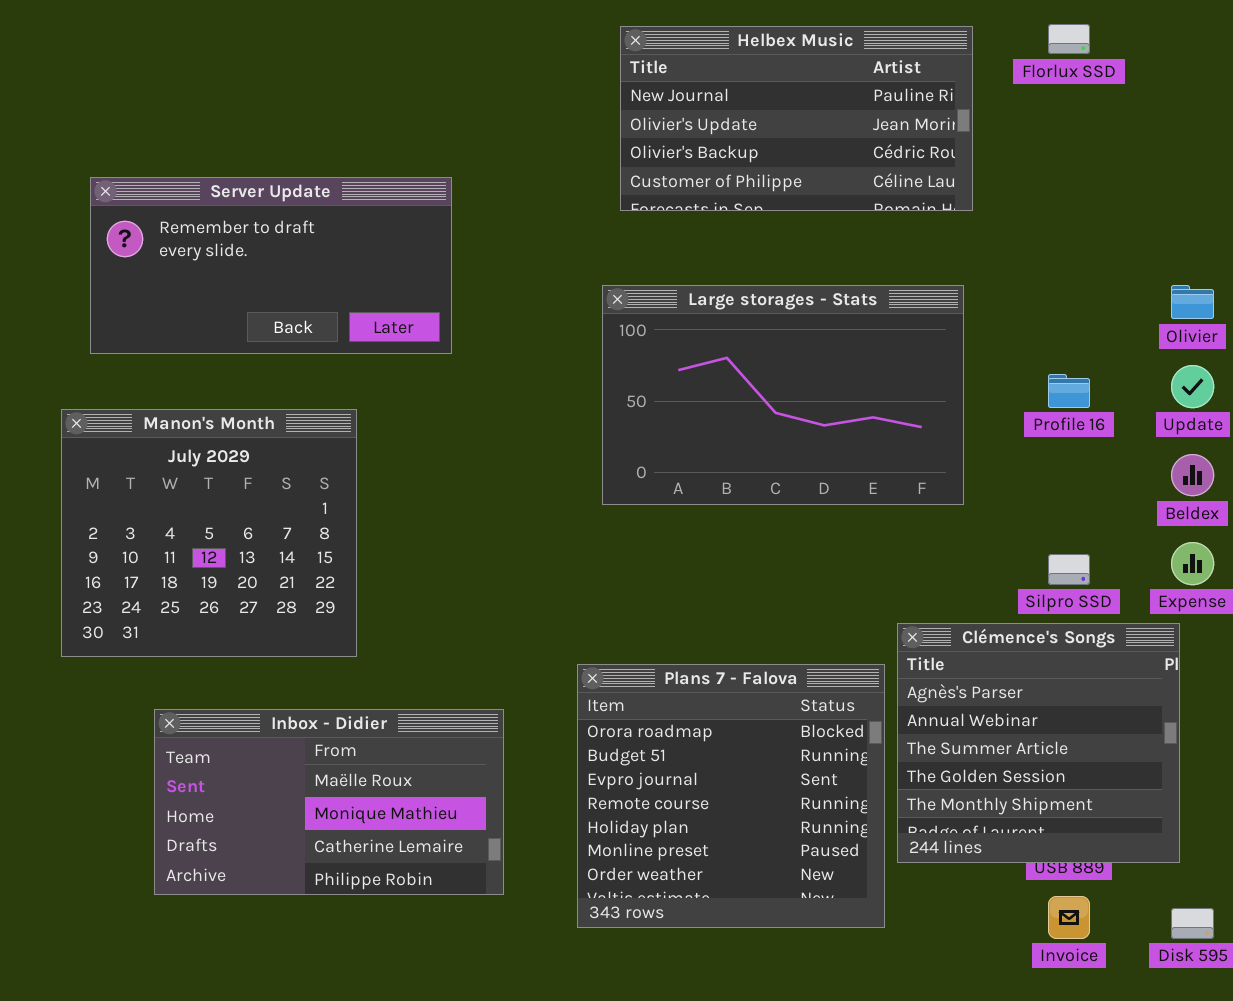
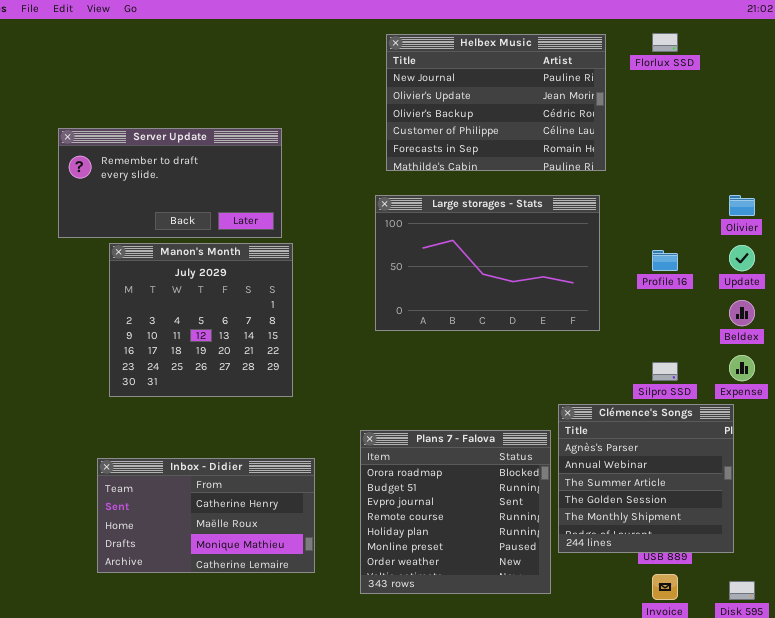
Helbex Music: [620,26,973,211] -> [386,34,606,171], resized
Manon's Month: [61,409,357,657] -> [109,243,293,397], moved
Inbox - Didier: [154,709,504,895] -> [97,458,315,573], scrolled up 1 row

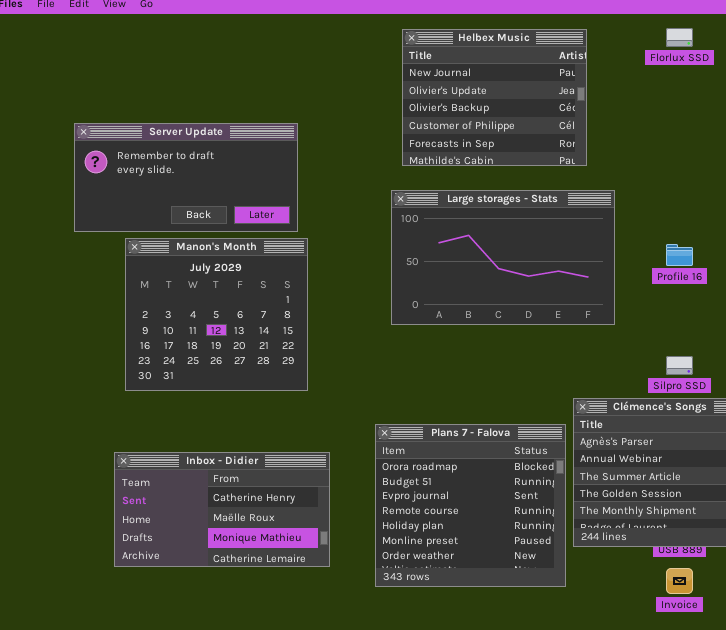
Helbex Music: [386,34,606,171] -> [402,29,587,166], resized

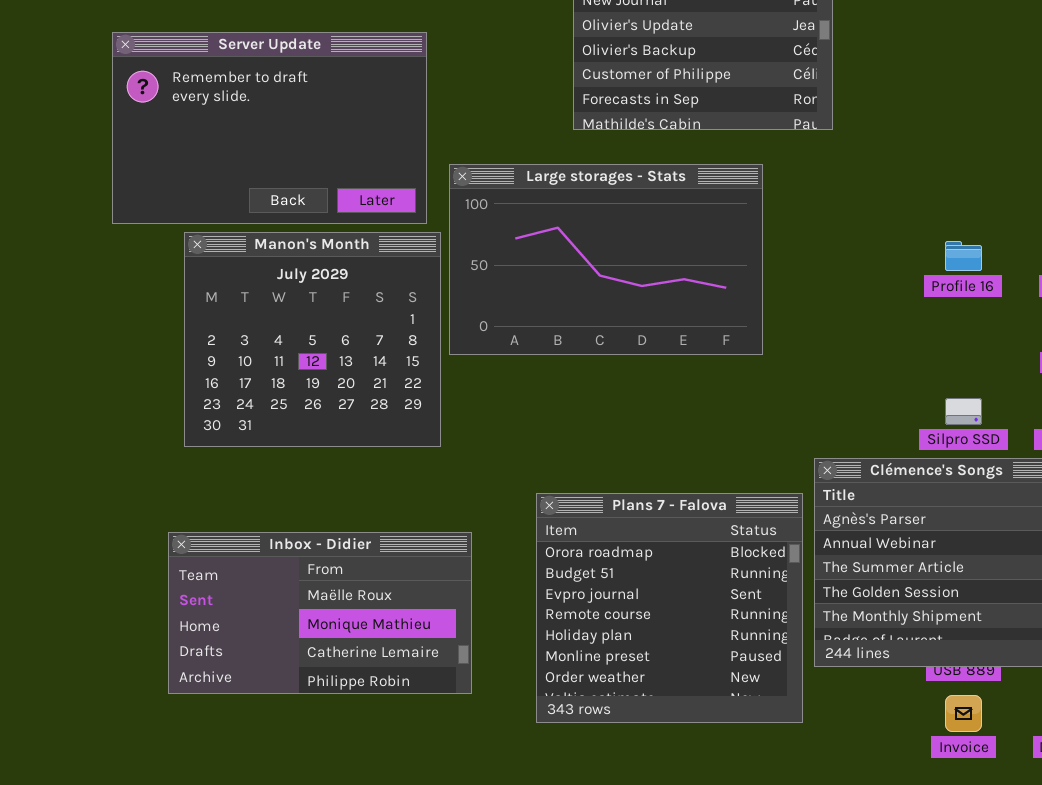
Server Update: [74,123,298,232] -> [112,32,427,224], resized
Large storages - Stats: [391,190,615,325] -> [449,164,763,355], moved
Inbox - Didier: [114,452,330,567] -> [168,532,472,694], scrolled down 1 row

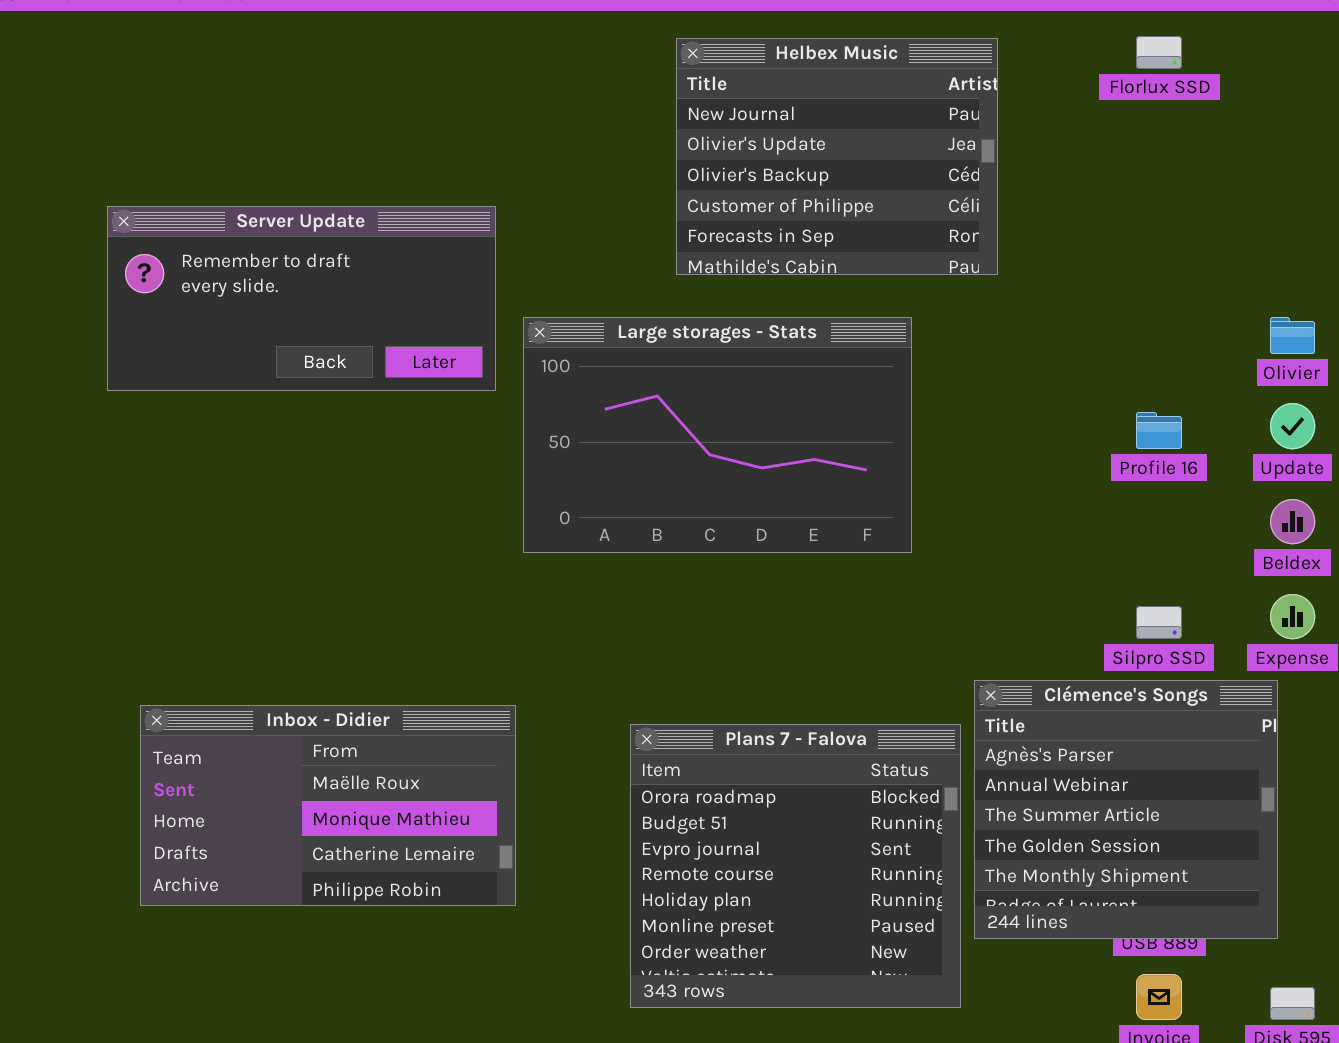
Server Update: [112,32,427,224] -> [107,206,496,391], resized
Manon's Month: [184,232,441,447] -> none, closed
Inbox - Didier: [168,532,472,694] -> [140,705,516,906], moved

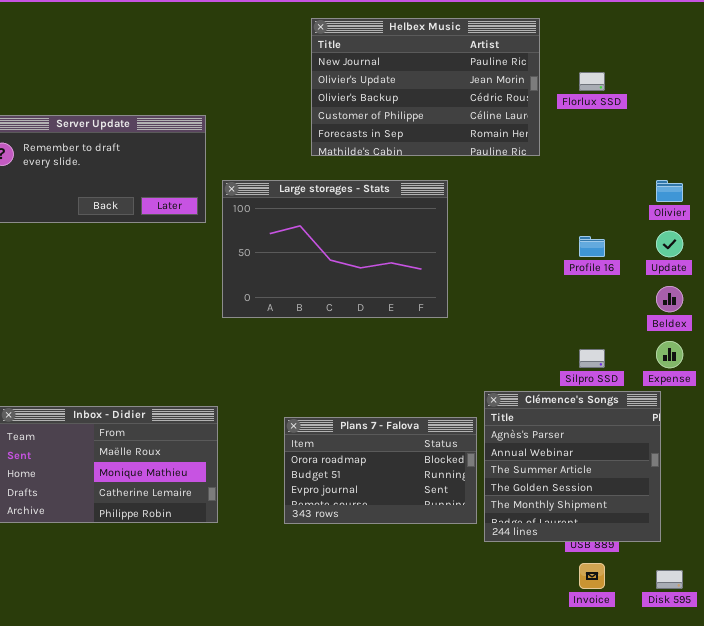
Florlux SSD: [1136,36,1182,69] -> [579,72,605,91], moved
Helbex Music: [676,38,998,275] -> [311,18,540,156], resized
Plans 7 - Falova: [630,724,961,1008] -> [284,417,477,524], resized

